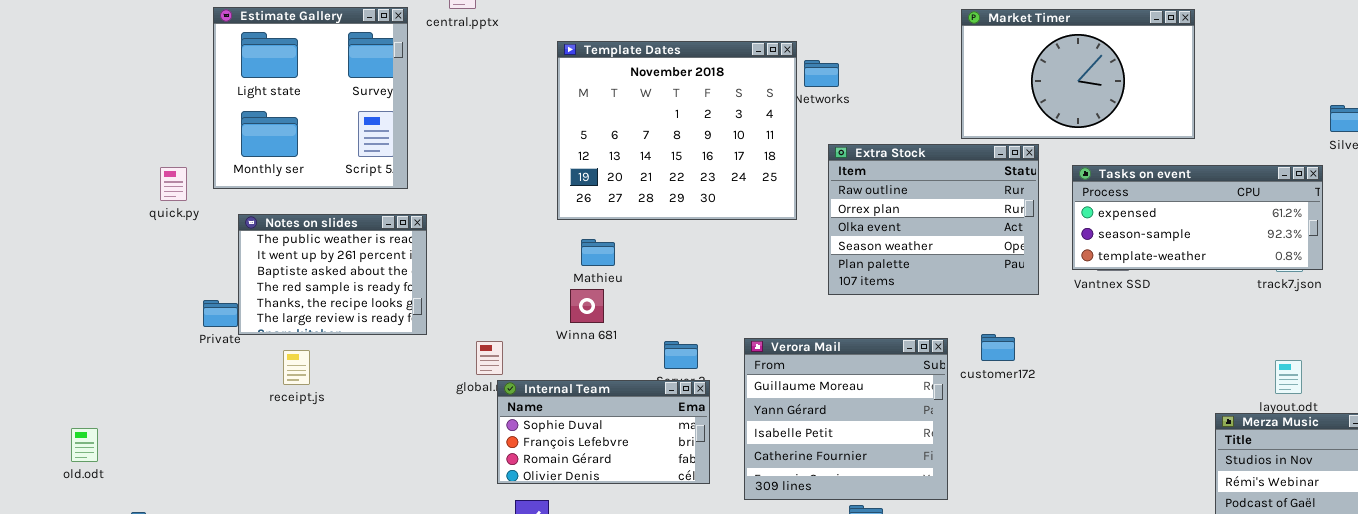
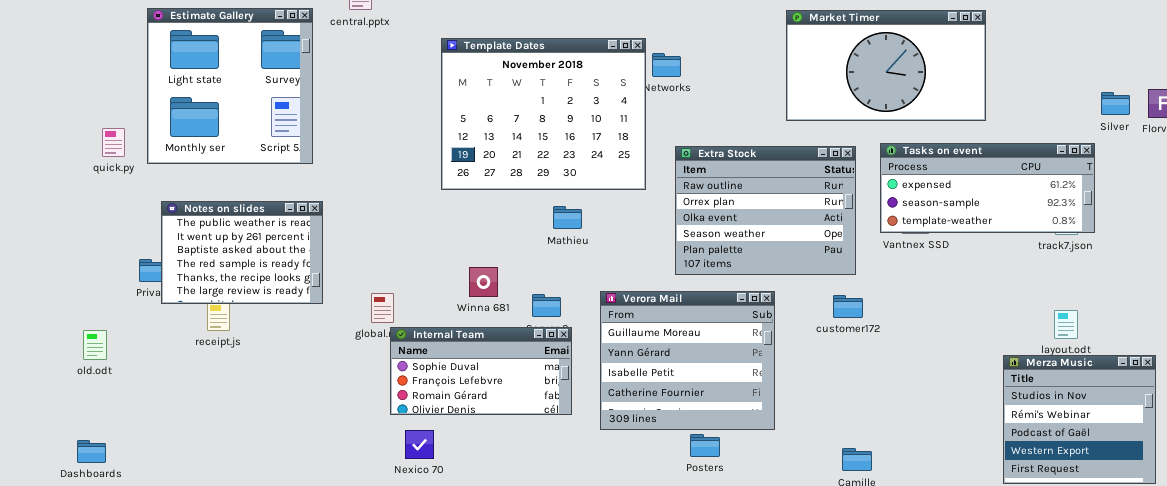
Extra Stock: [828,144,1039,295] -> [675,146,856,275], moved
quick.py: [160,167,187,201] -> [102,128,125,157], moved
Notes on slides: [238,214,427,335] -> [161,201,323,304], moved
Mathieu: [581,239,615,266] -> [553,206,582,229], moved
Winna 681: [570,289,604,323] -> [469,267,498,297], moved
customer172: [981,334,1015,361] -> [833,295,863,318], moved
old.odt: [71,428,98,462] -> [83,330,107,360], moved

